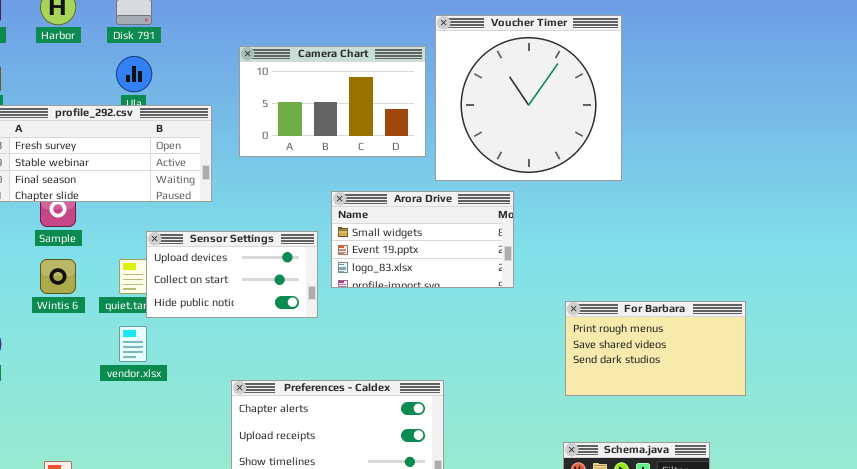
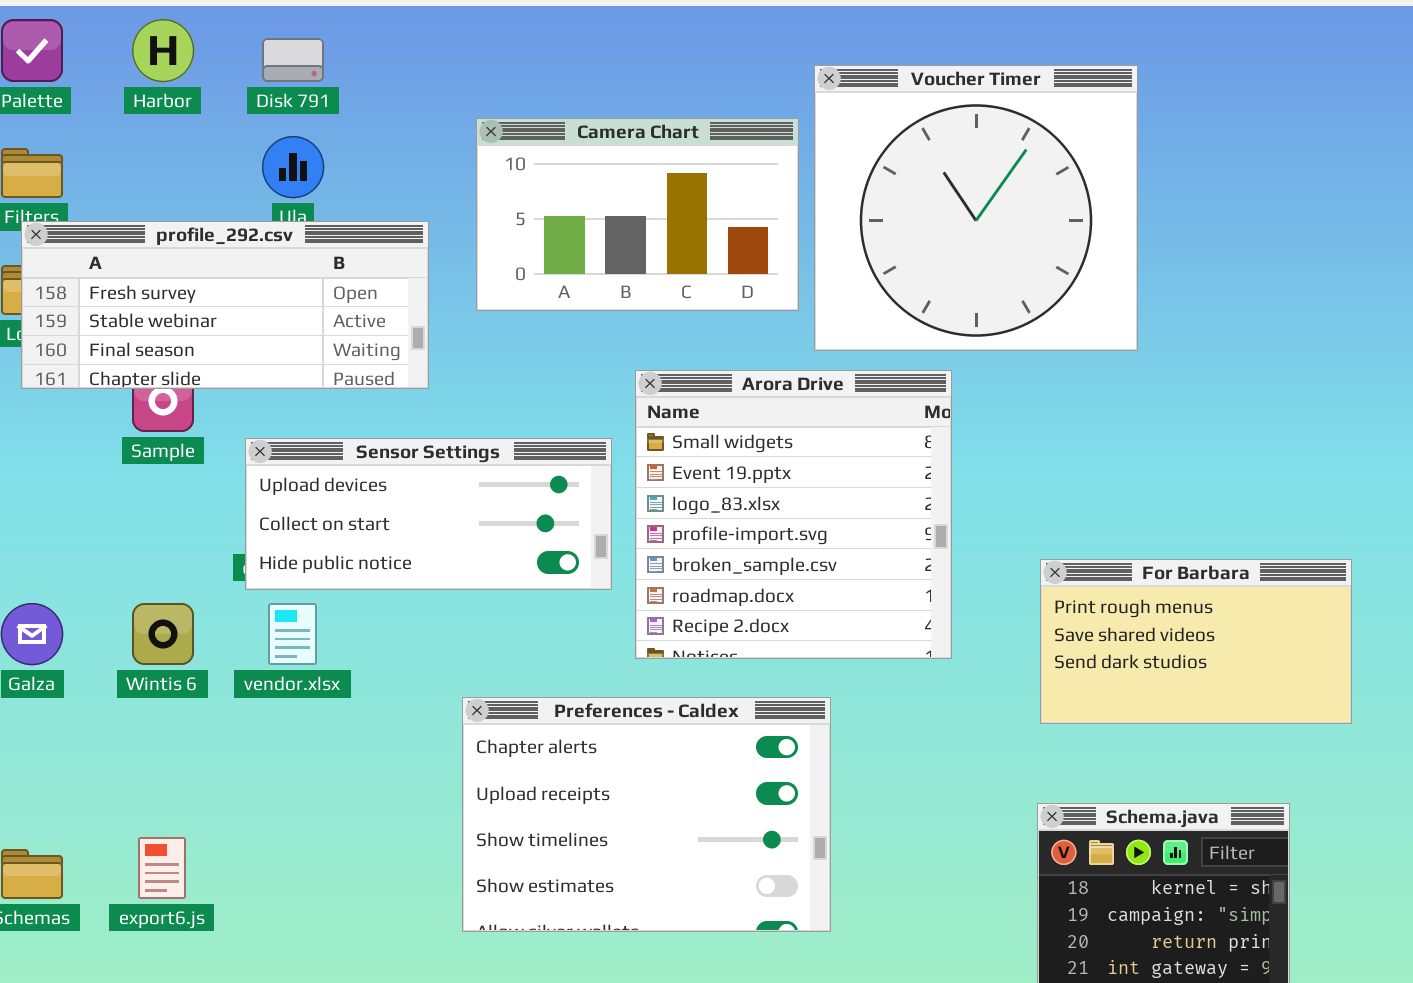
Arora Drive: [331,191,514,288] -> [635,370,952,659], resized
Sensor Settings: [146,231,318,318] -> [245,438,612,590], resized
Wintis 6: [40,259,76,294] -> [132,603,194,665], moved

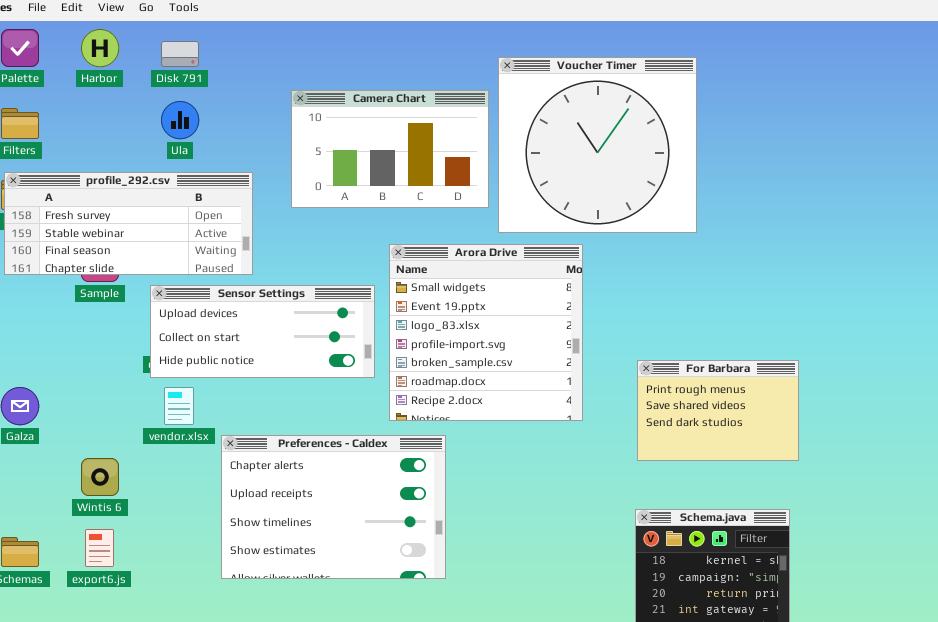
profile_292.csv: [21,221,429,389] -> [4,172,253,275], moved
For Barbara: [1040,559,1352,724] -> [637,360,799,461], resized
Wintis 6: [132,603,194,665] -> [81,458,119,496], moved
Preferences - Caldex: [462,697,831,932] -> [221,435,446,579], moved

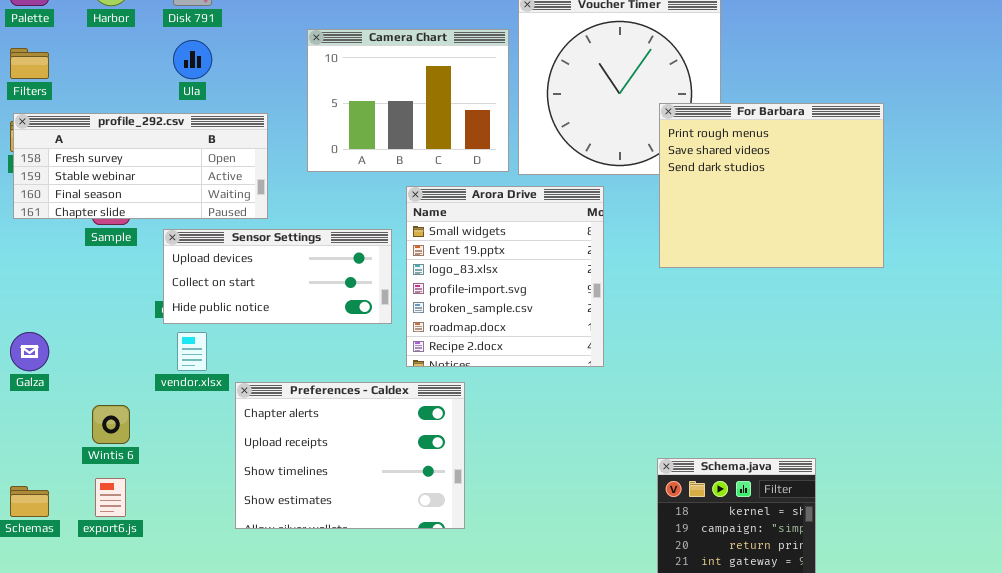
Camera Chart: [291,90,489,208] -> [307,29,509,172], resized
For Barbara: [637,360,799,461] -> [659,103,884,268], moved, resized

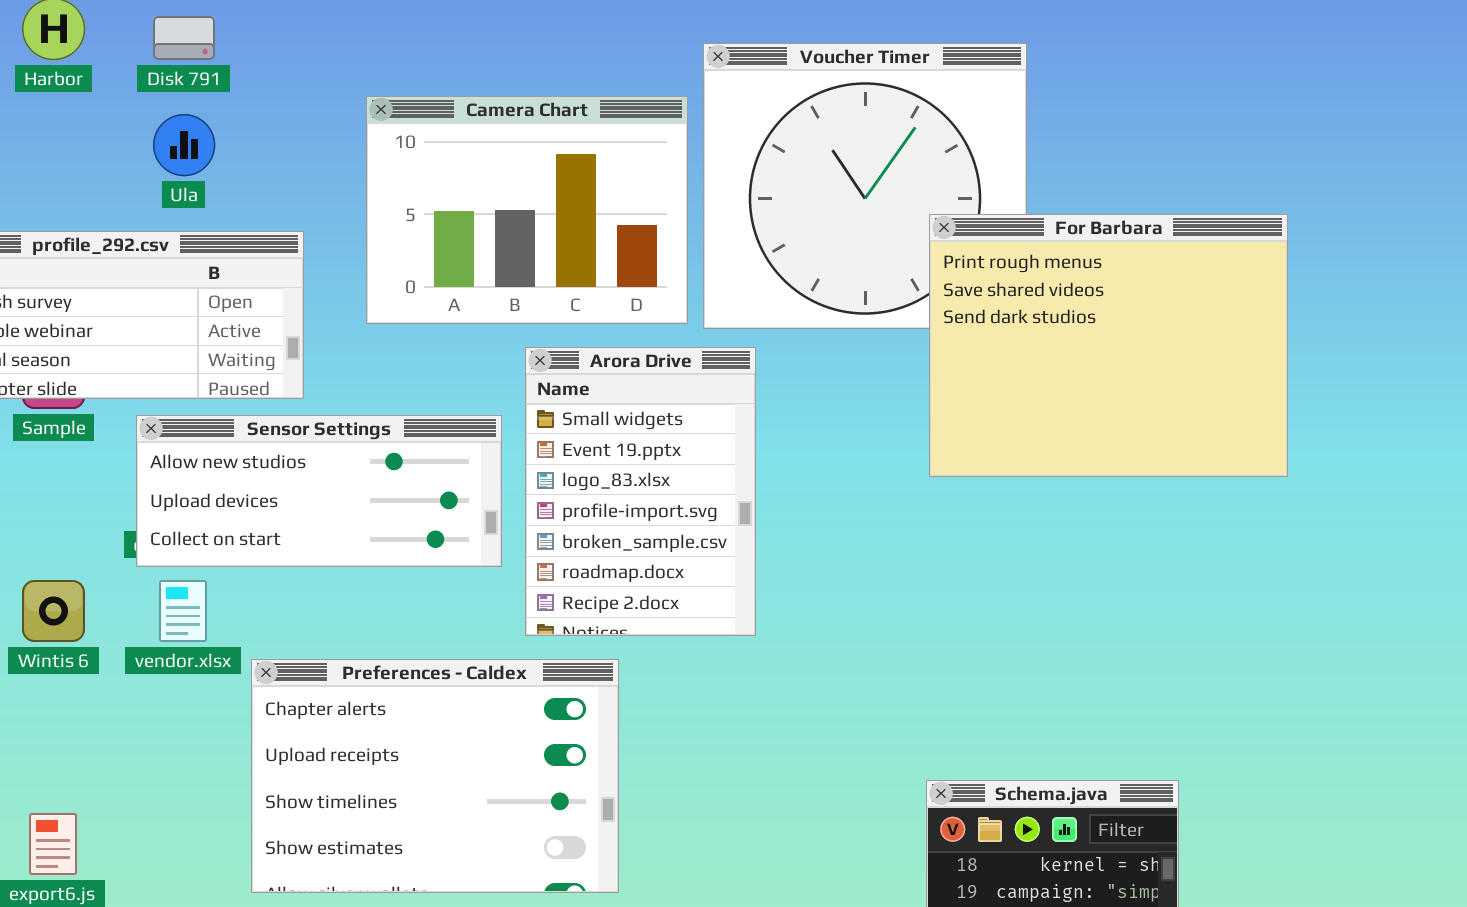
Arora Drive: [406,186,604,367] -> [525,347,756,636], resized
Sensor Settings: [163,229,392,324] -> [136,415,502,567], scrolled up 1 row
Wintis 6: [92,405,130,444] -> [22,580,85,642], moved

